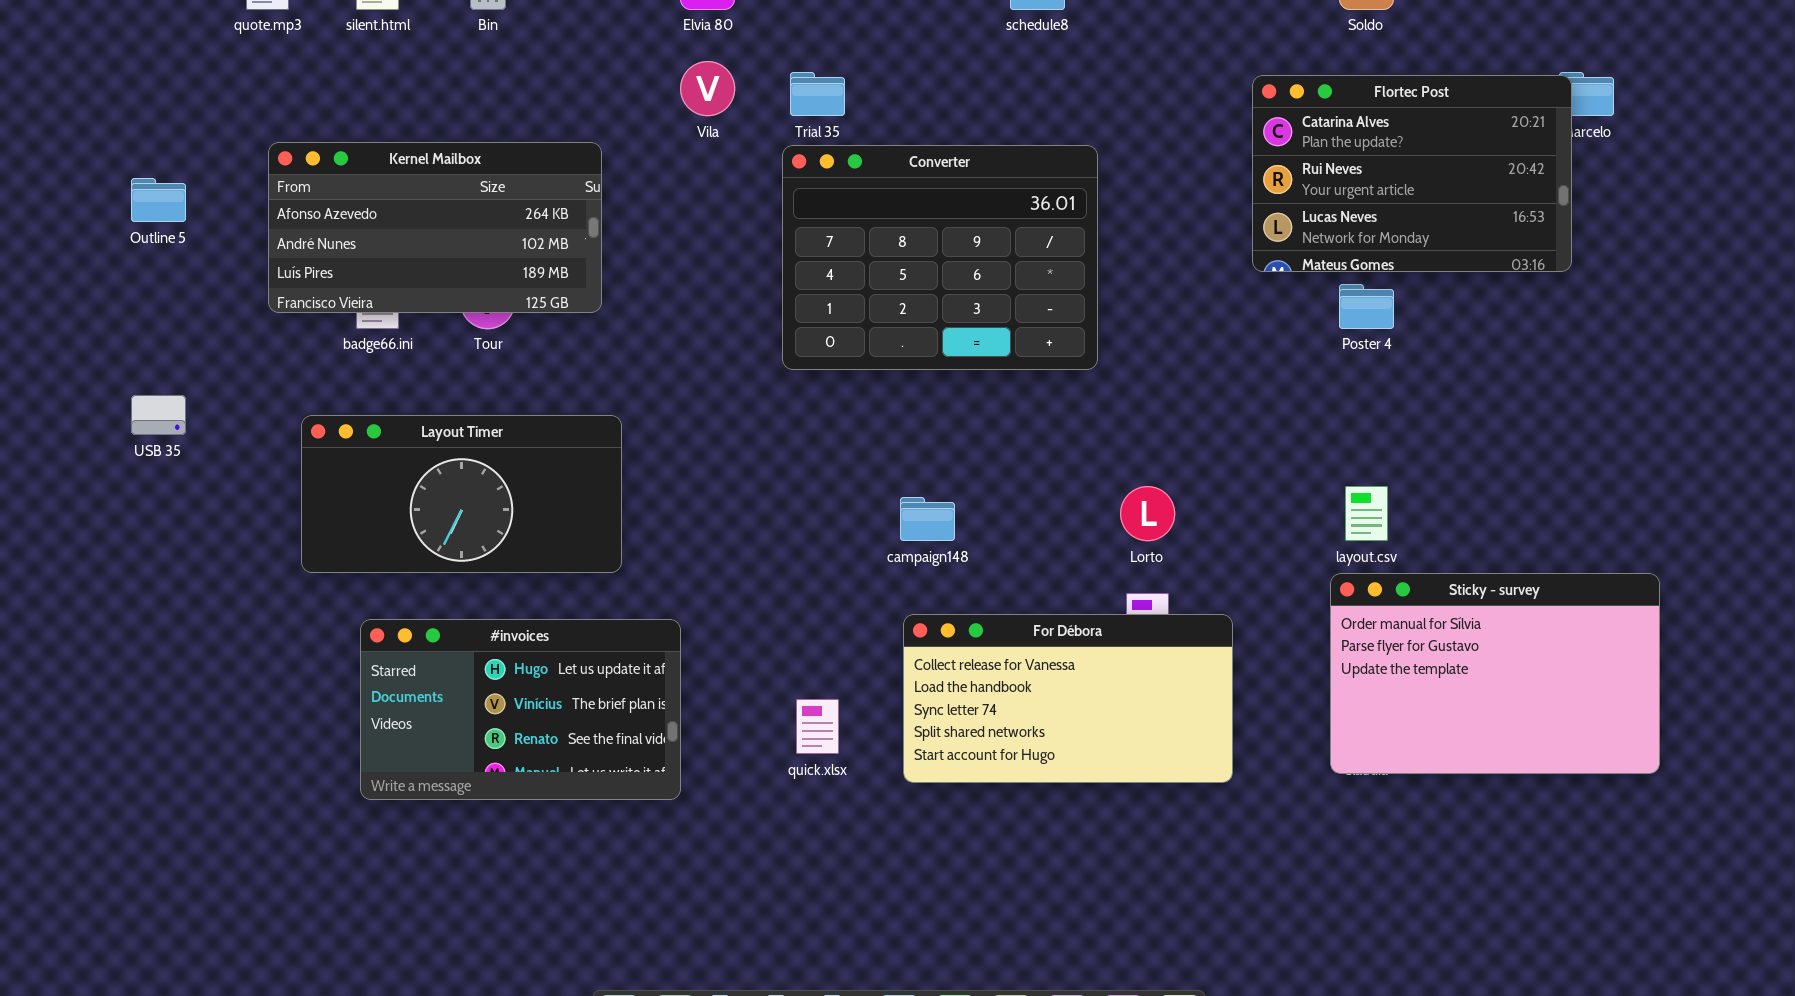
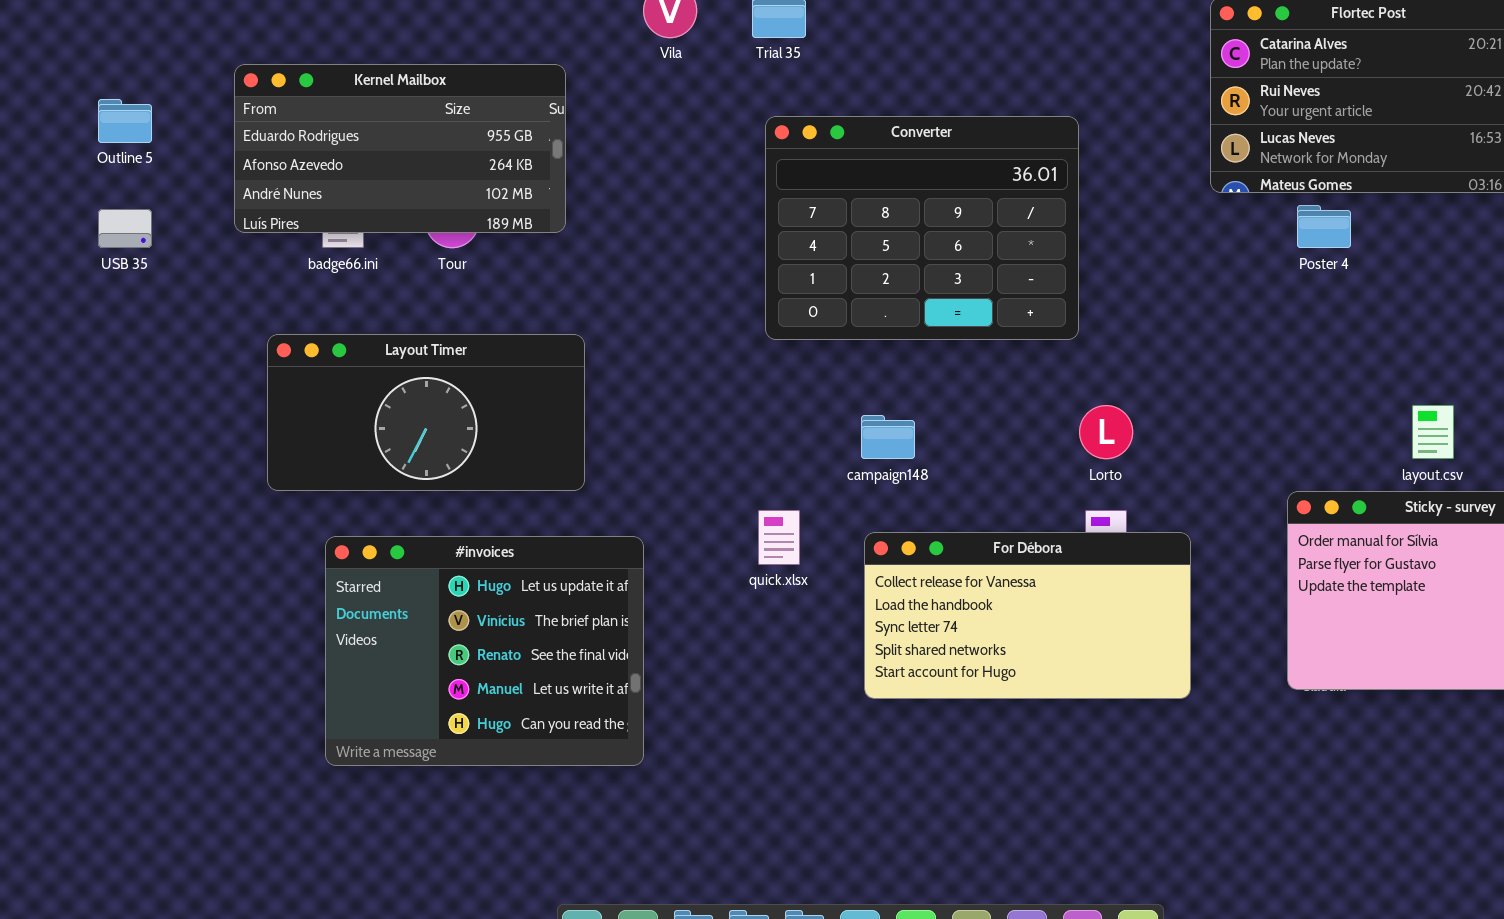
Kernel Mailbox: [268,142,602,313] -> [234,64,566,233], scrolled up 1 row
Converter: [782,145,1098,370] -> [765,116,1079,340], moved
USB 35: [131,395,186,435] -> [98,209,152,248], moved
layout.csv: [1345,486,1388,541] -> [1412,405,1454,459], moved
#invoices: [360,619,681,800] -> [325,536,644,766], resized
quick.xlsx: [796,699,839,754] -> [758,510,800,565], moved

